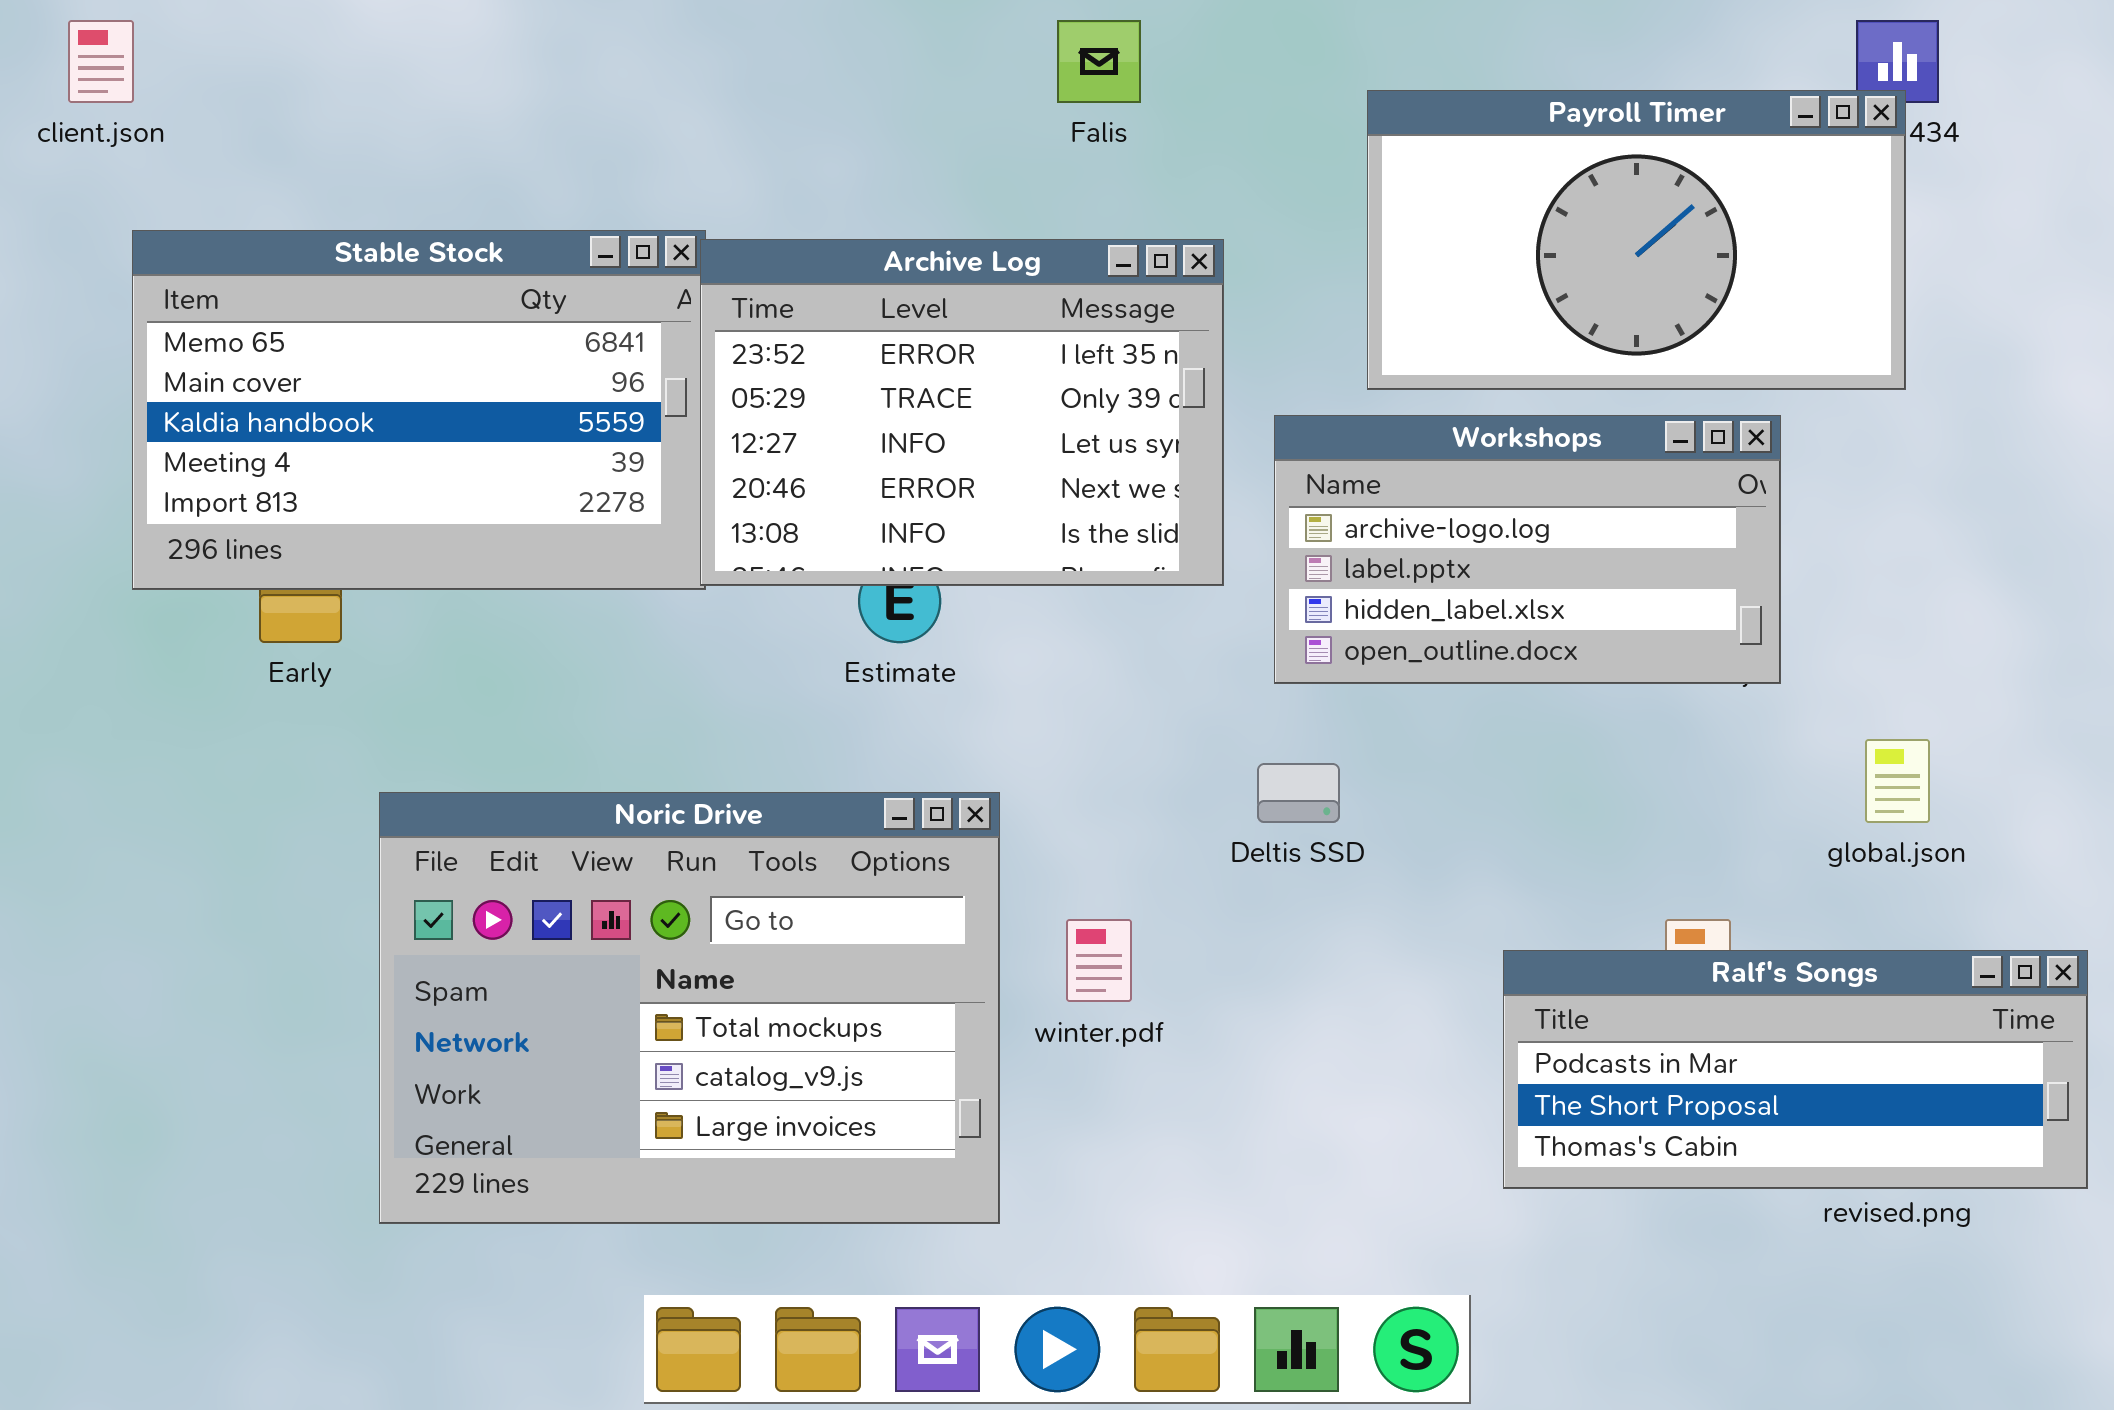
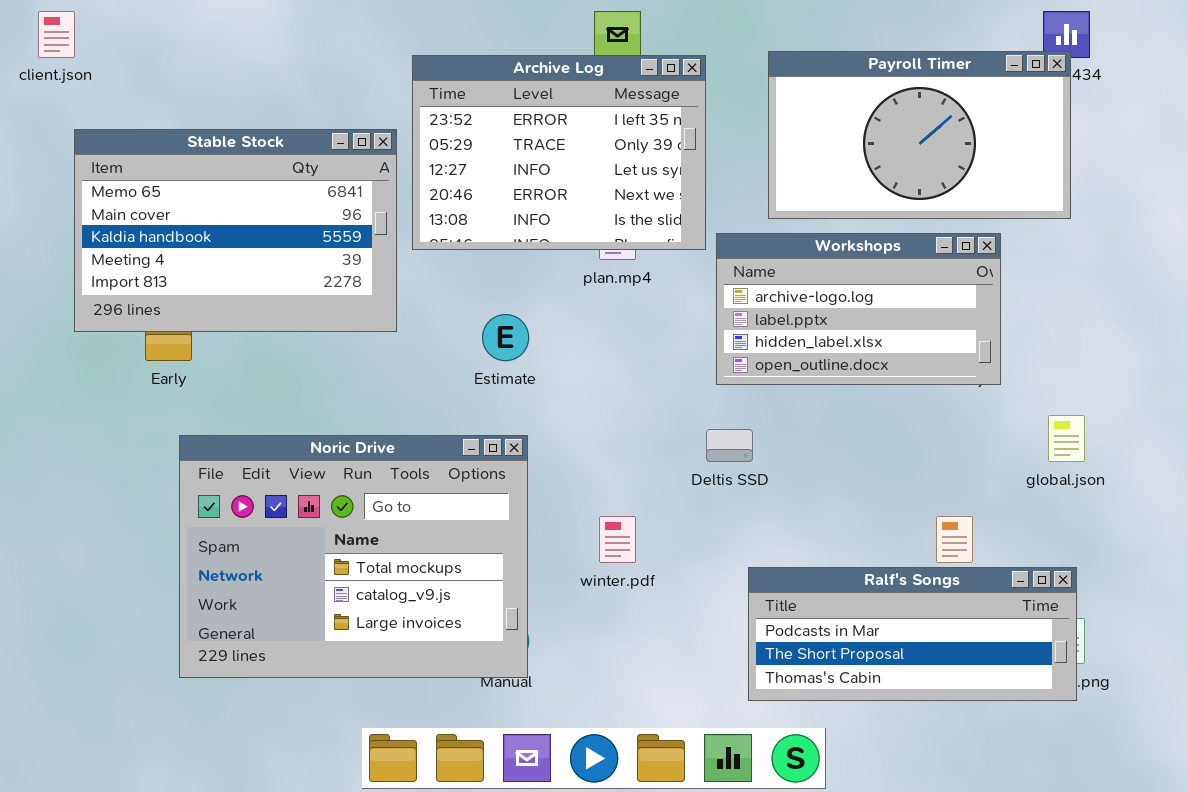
Archive Log: [700,239,1224,586] -> [412,55,706,250], moved
Noric Drive: [379,792,1000,1224] -> [179,435,528,678], moved
Ralf's Songs: [1503,950,2088,1189] -> [748,567,1077,701], moved

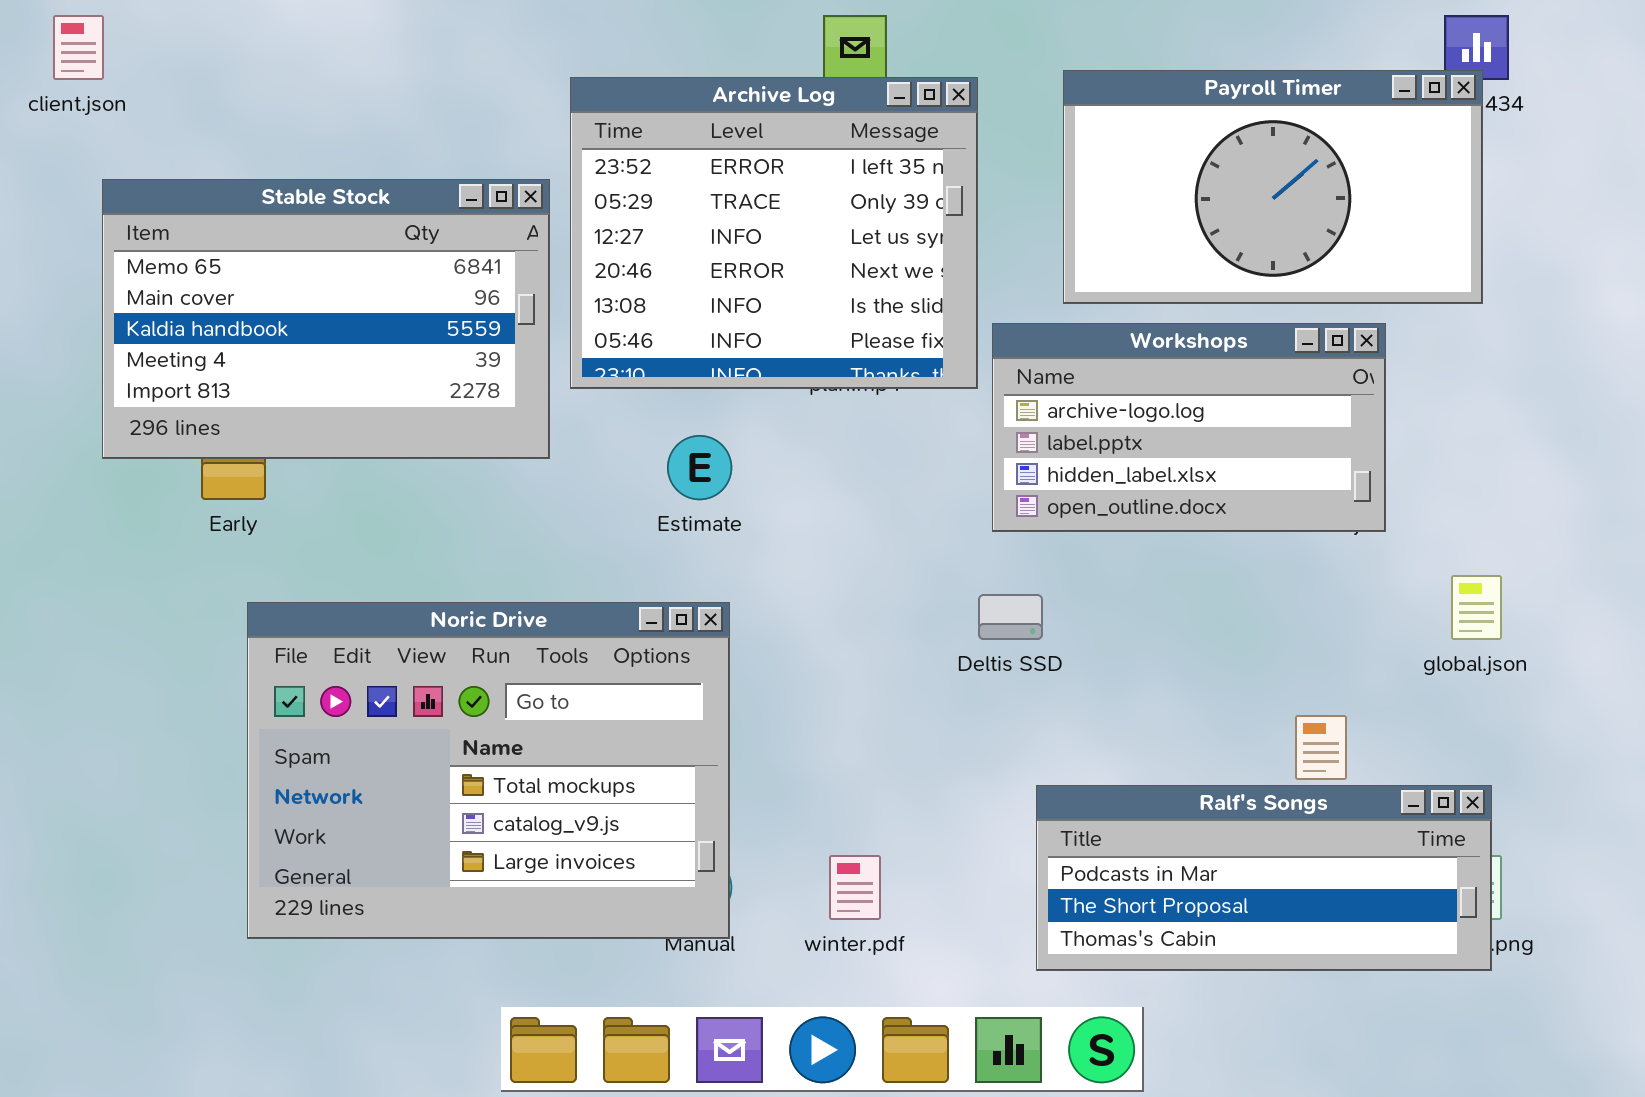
Archive Log: [412,55,706,250] -> [570,77,978,389], resized
winter.pdf: [599,516,636,563] -> [829,855,881,920], moved

